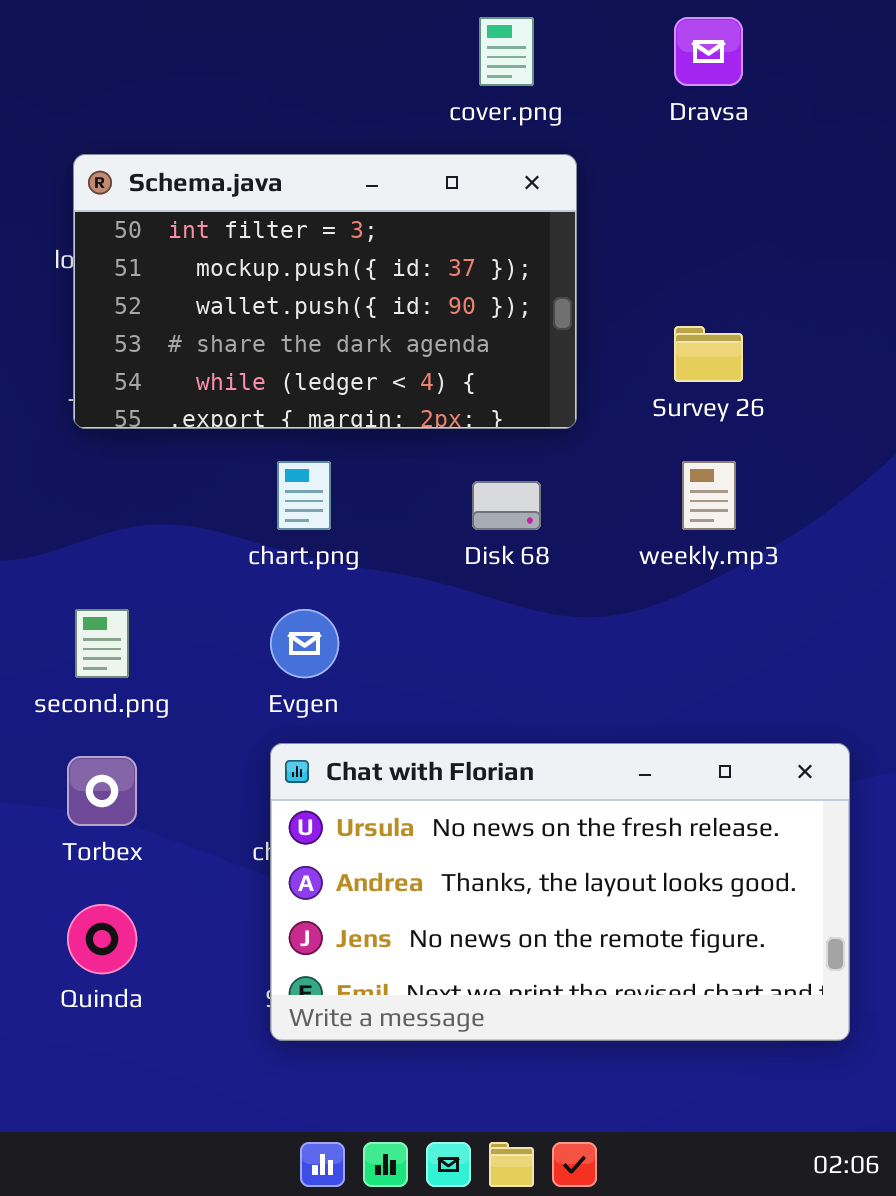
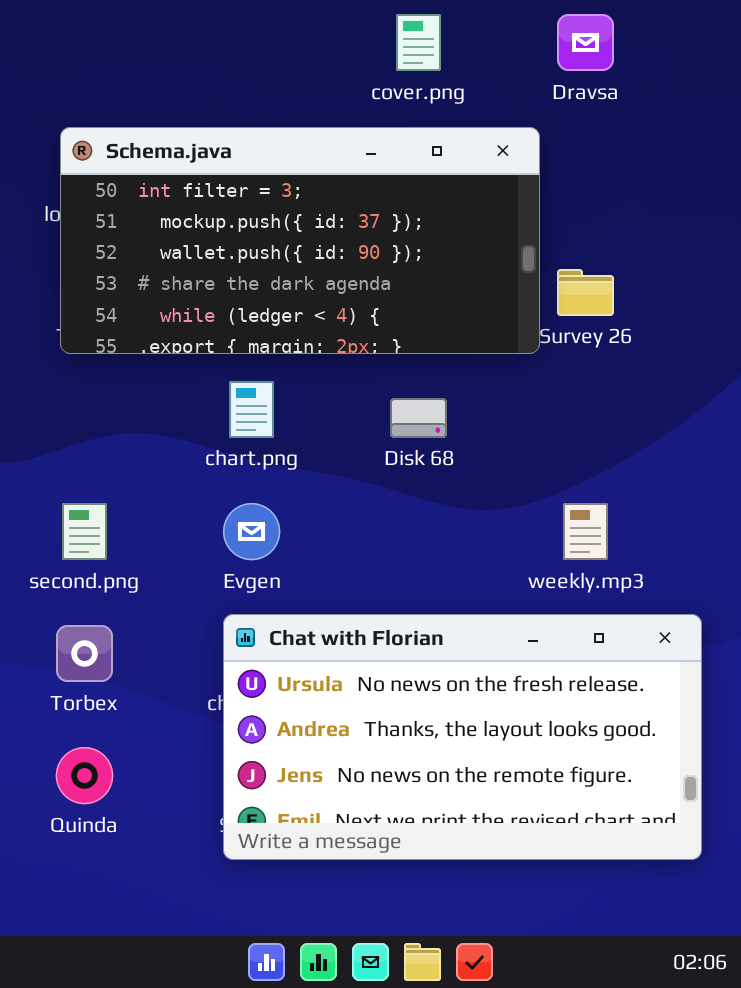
Schema.java: [73,154,577,429] -> [60,127,540,354], resized
weekly.mp3: [682,461,736,530] -> [563,503,608,560], moved

